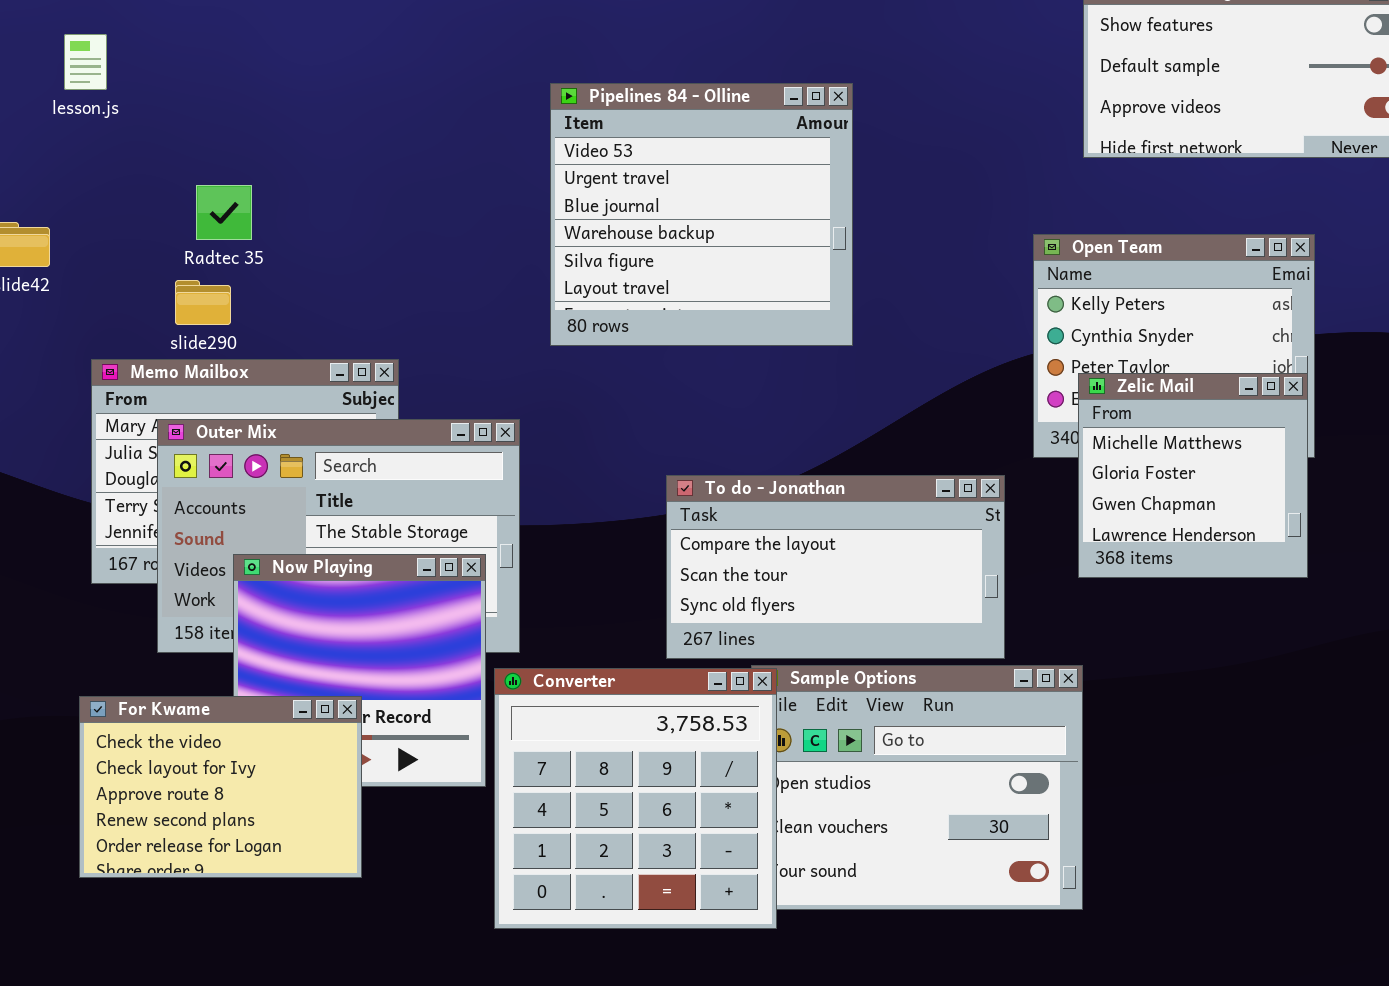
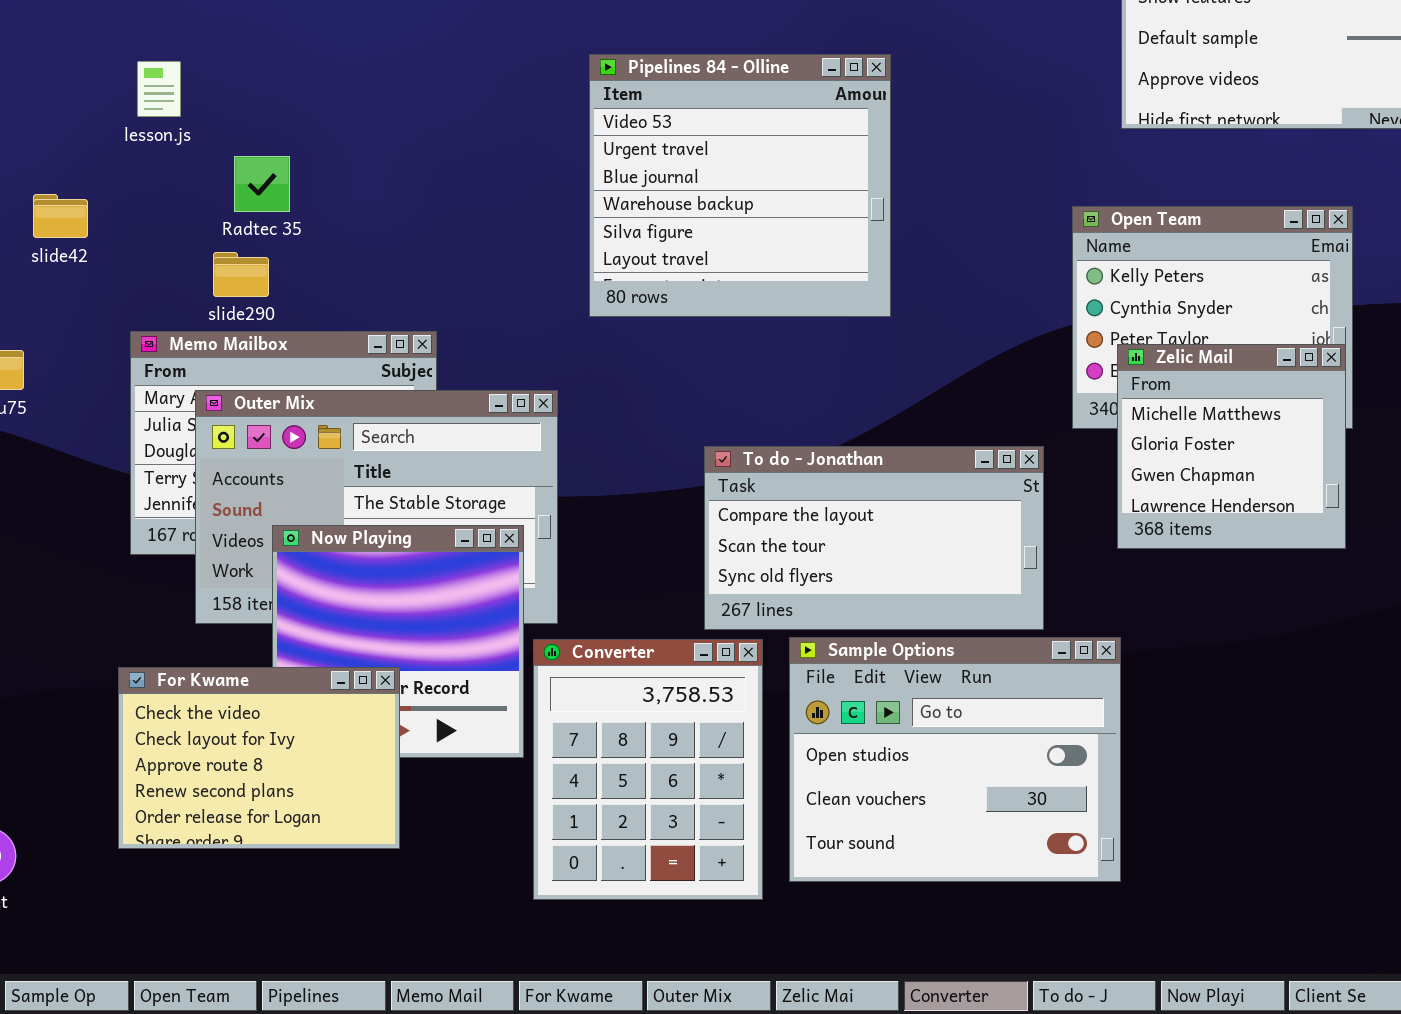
lesson.js: [64,34,107,90] -> [137,61,181,117], moved
Converter: [494,668,777,929] -> [533,639,763,900], resized

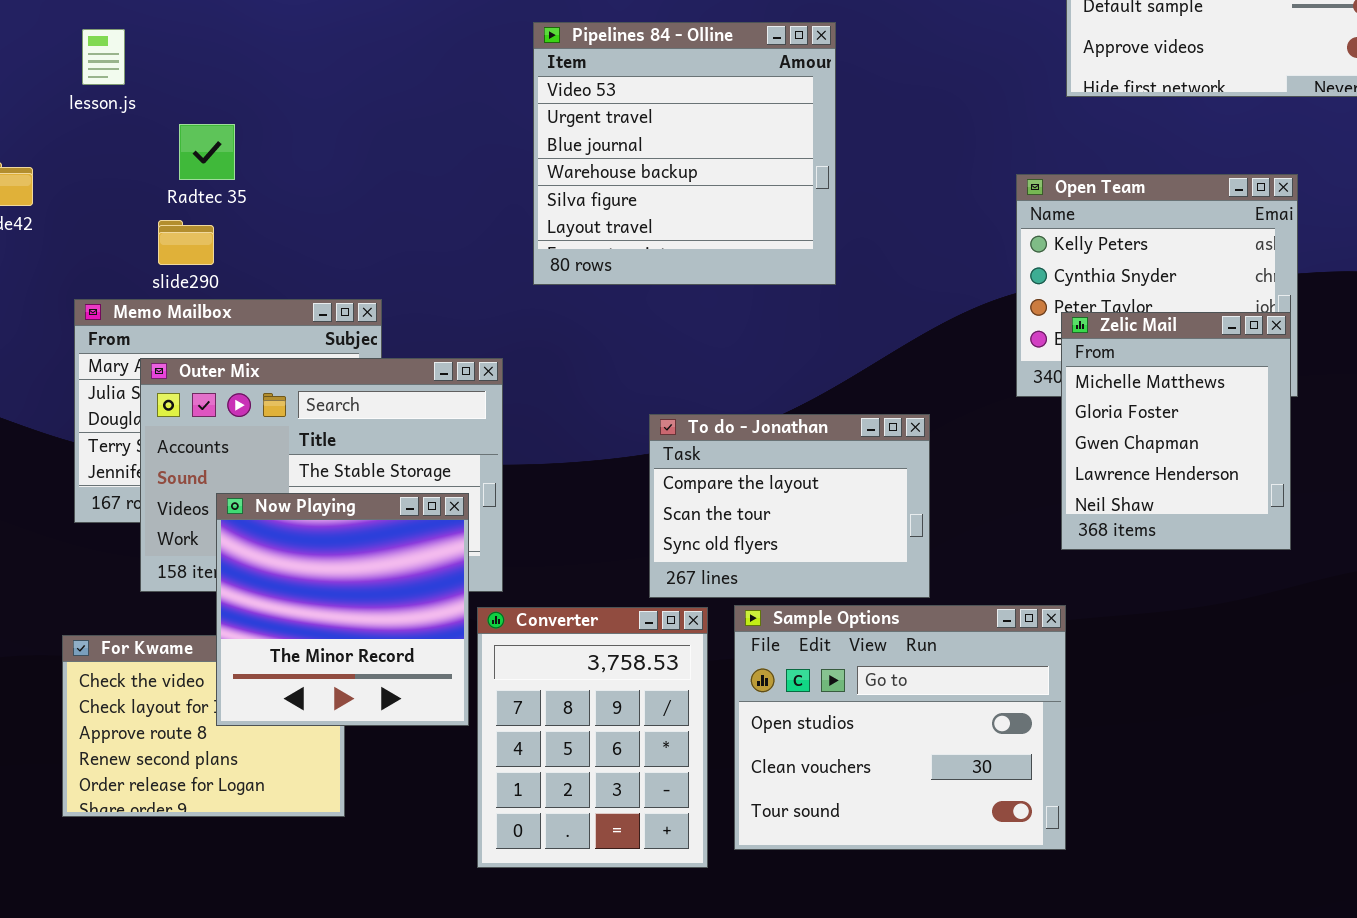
Zelic Mail: [1117,344,1346,549] -> [1061,312,1291,550], resized
To do - Jonathan: [704,446,1044,630] -> [649,414,930,598], resized
Now Playing: [272,525,524,758] -> [216,493,469,726], raised

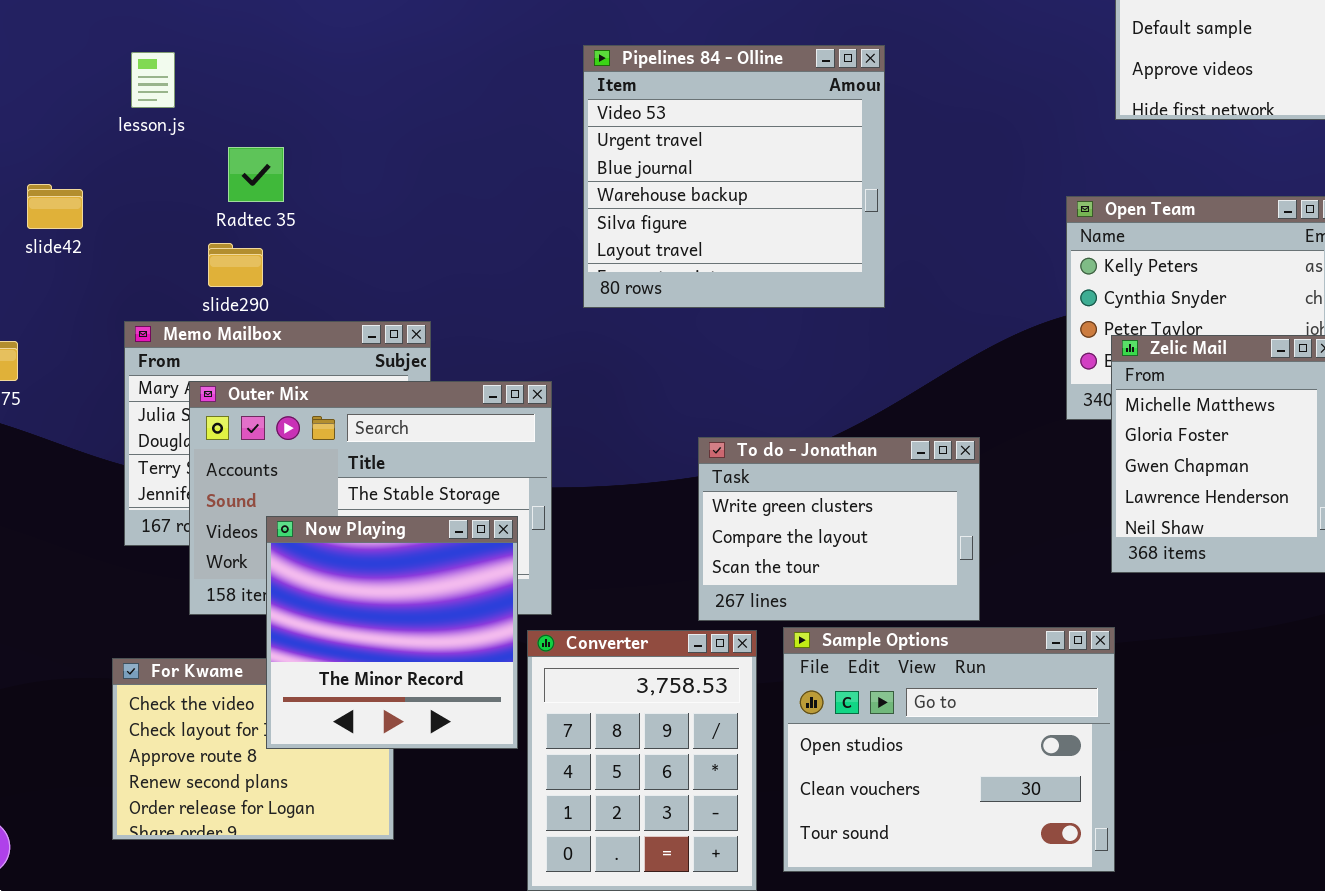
To do - Jonathan: [649,414,930,598] -> [698,437,980,621], scrolled up 1 row

